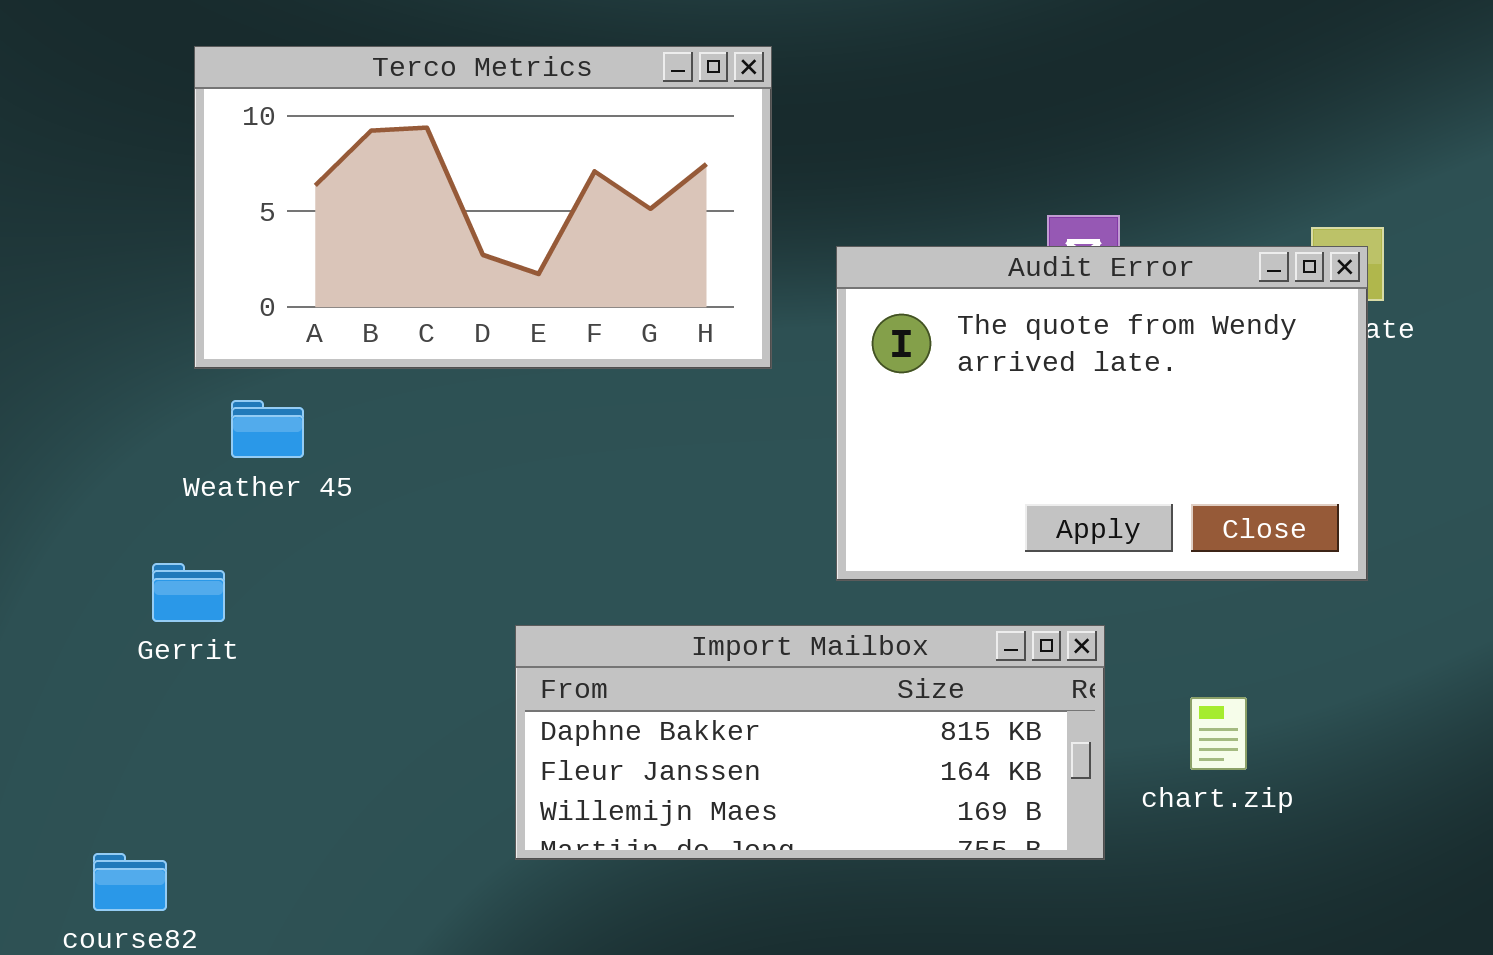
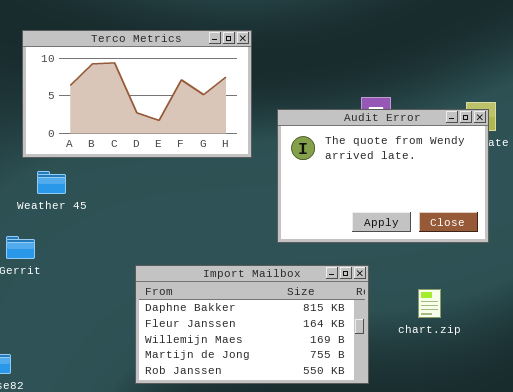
Import Mailbox: [515,625,1105,860] -> [135,265,369,384], moved, resized

